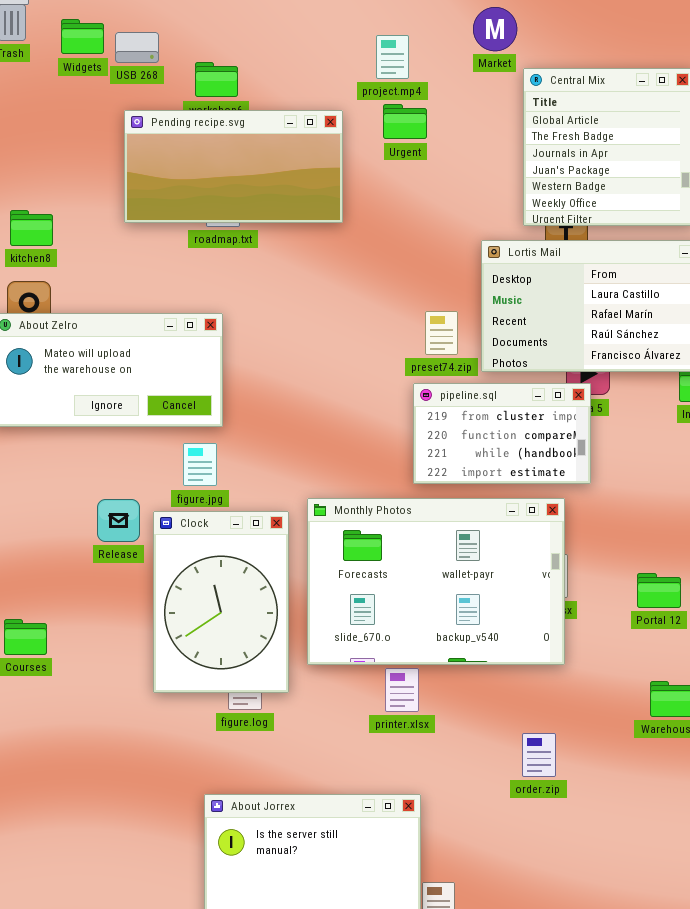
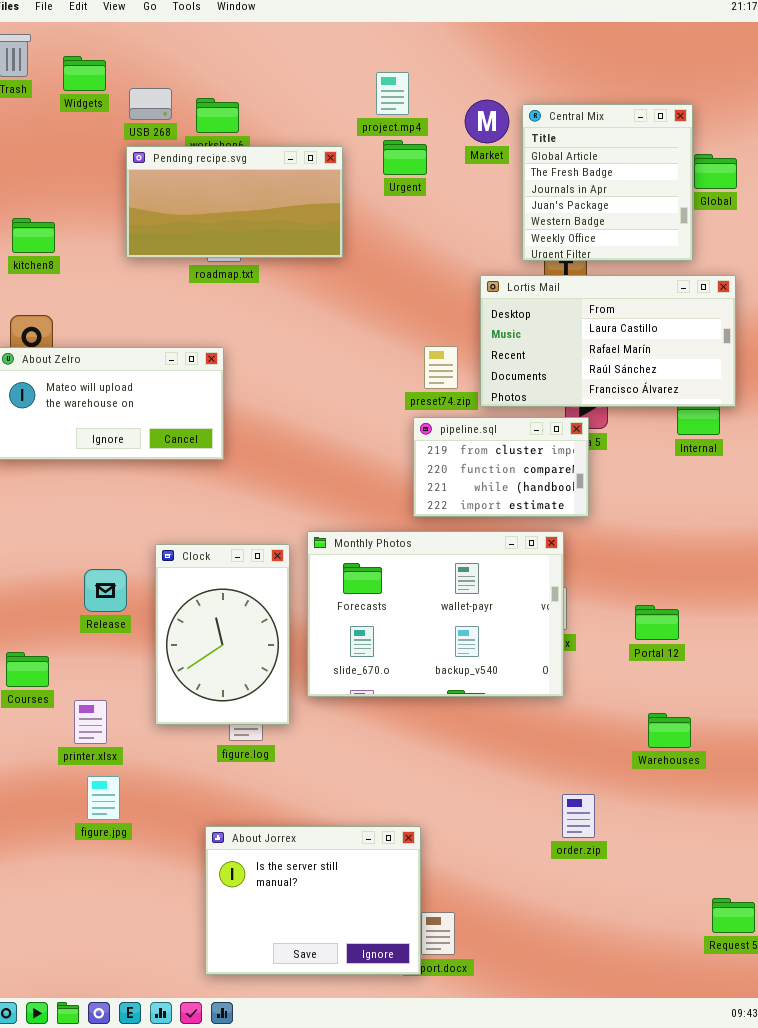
Market: [473,7,517,51] -> [465,100,509,143], moved
USB 268: [115,32,159,63] -> [129,88,172,120], moved
kitchen8: [10,210,53,246] -> [12,218,55,253], moved
figure.jpg: [183,443,217,486] -> [87,776,120,820], moved
Release: [97,499,140,542] -> [84,569,127,612], moved
printer.xlsx: [385,668,419,712] -> [74,700,107,744], moved
order.zip: [522,733,556,777] -> [562,794,595,838], moved

